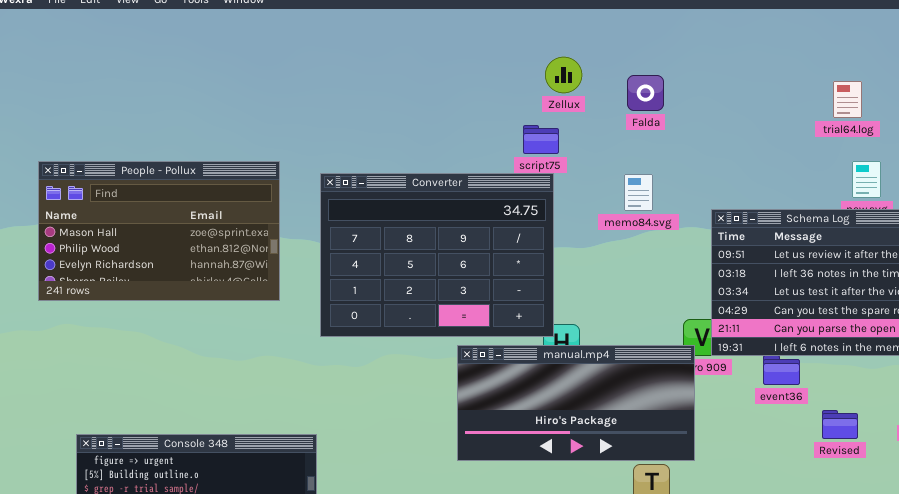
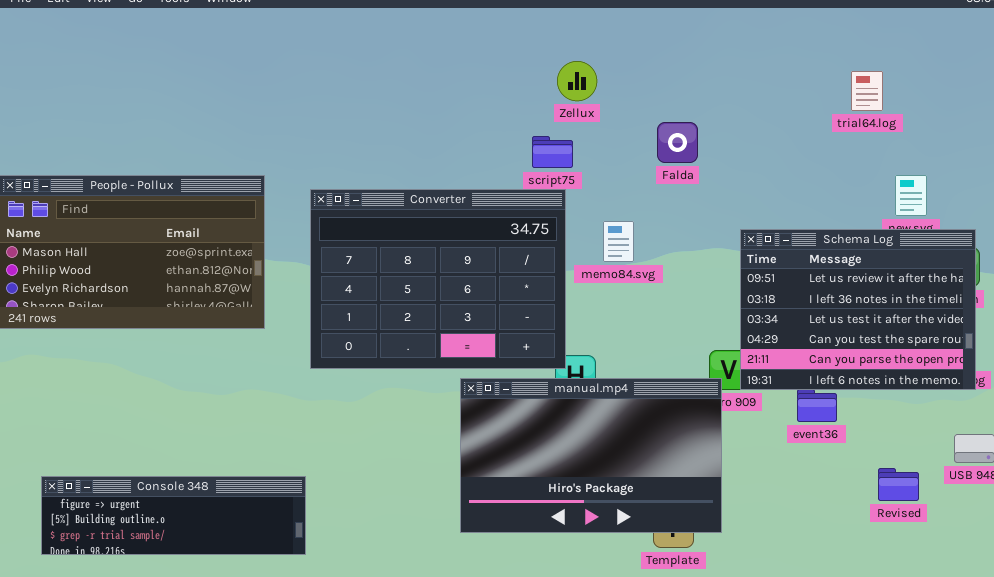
Falda: [627,75,664,111] -> [657,122,698,163], moved
trial64.log: [833,81,862,118] -> [851,71,883,111], moved
memo84.svg: [624,174,653,211] -> [603,221,634,262], moved
manual.mp4: [457,345,695,461] -> [460,378,722,533], resized
Revised: [822,410,858,439] -> [878,468,919,501], moved

